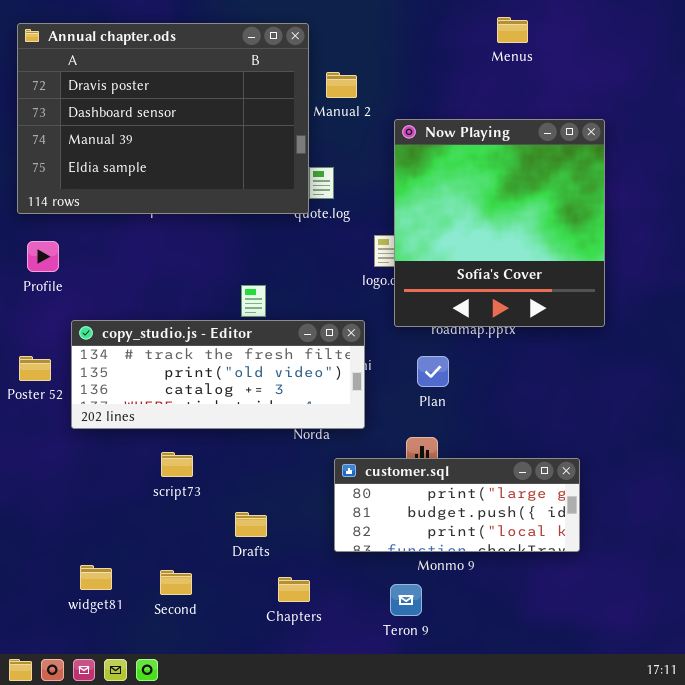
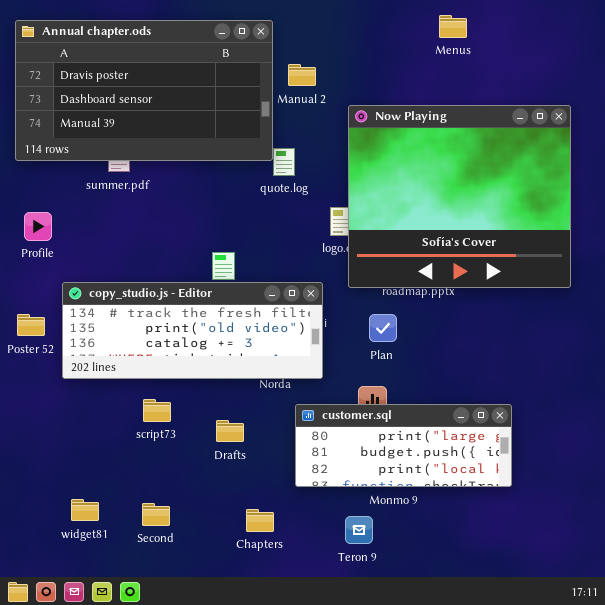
Annual chapter.ods: [17,23,309,214] -> [15,20,273,161], resized
Now Playing: [394,119,605,327] -> [348,105,571,288], resized
Drafts: [235,512,267,537] -> [216,420,244,442], moved

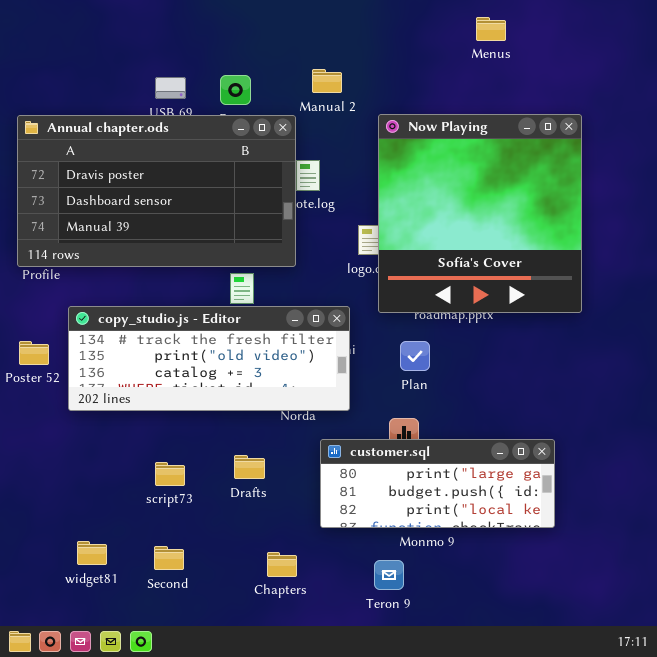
Annual chapter.ods: [15,20,273,161] -> [17,115,296,267], moved
Now Playing: [348,105,571,288] -> [378,114,582,313], resized
script73: [143,399,171,422] -> [155,462,185,486], moved

